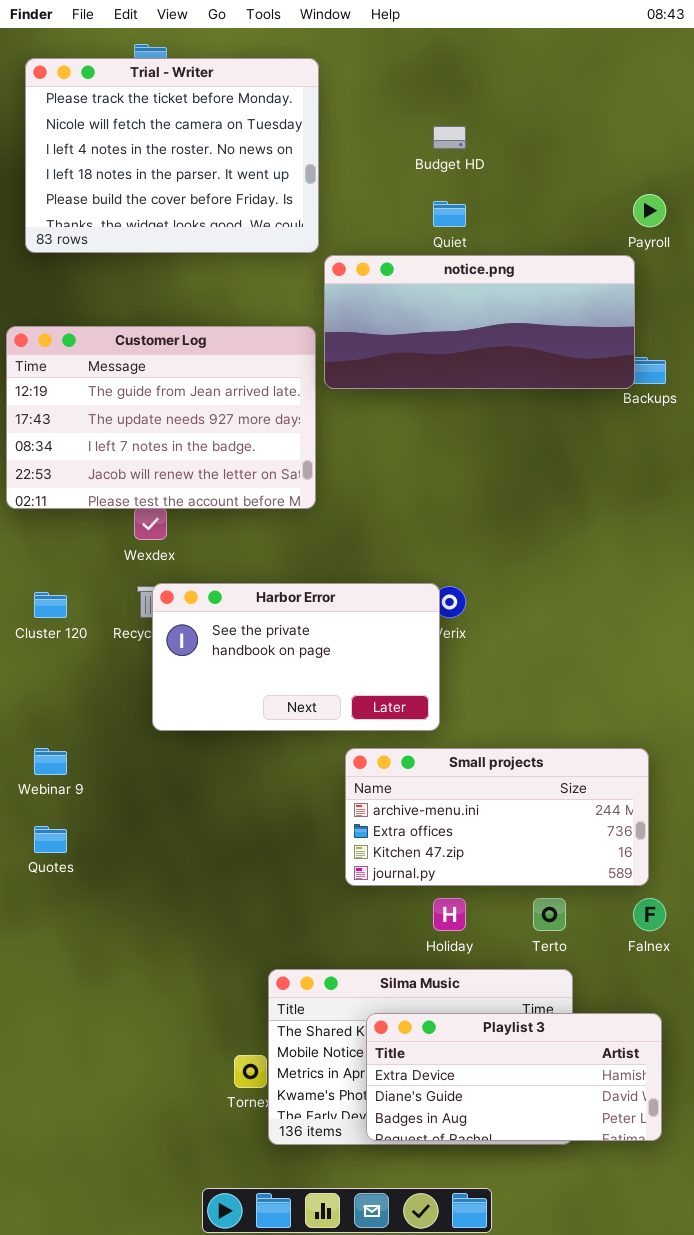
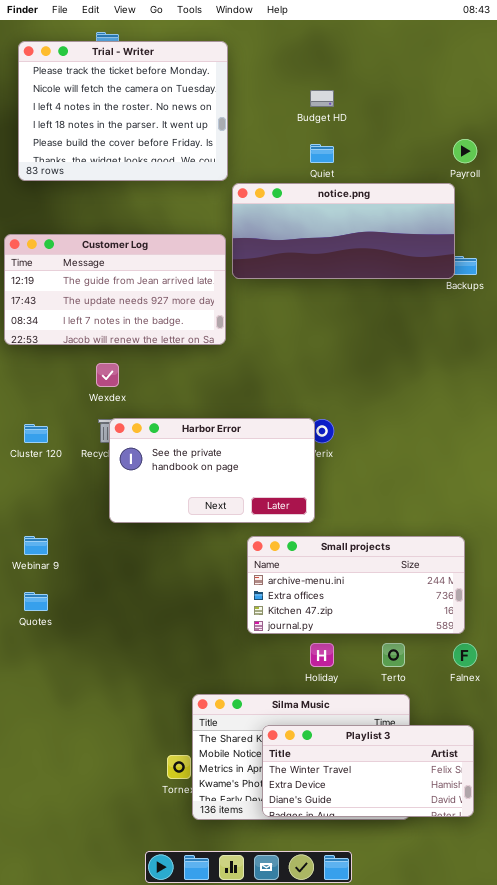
Customer Log: [6,326,316,509] -> [4,234,226,345], resized
Playlist 3: [366,1013,662,1141] -> [262,725,474,817], scrolled up 1 row

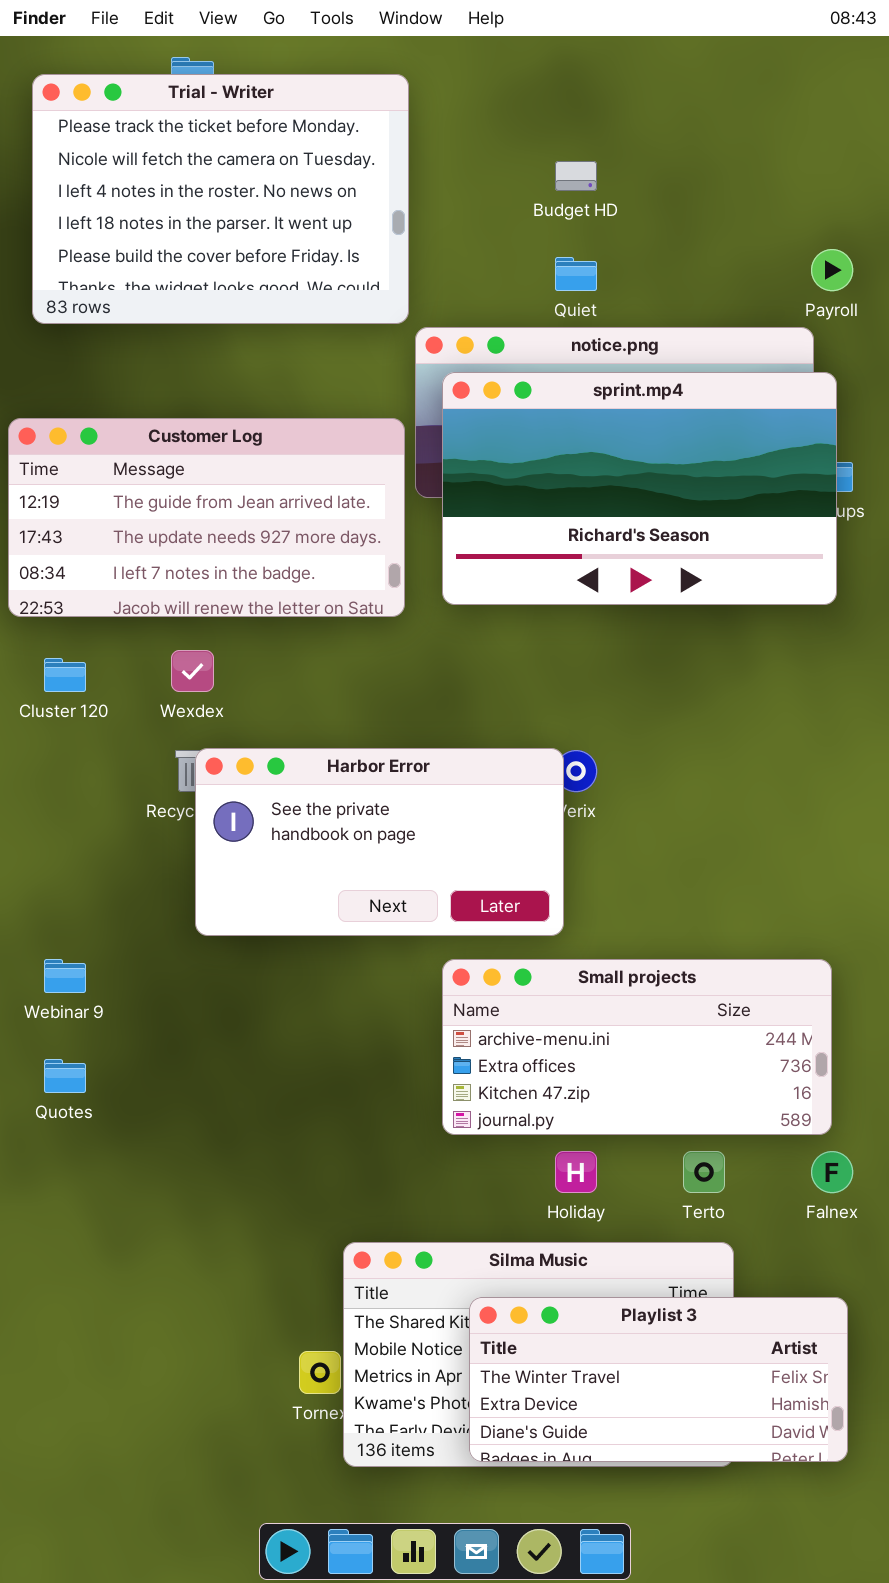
sprint.mp4: none -> [442,372,837,605], opened
Cluster 120: [24,424,48,443] -> [44,658,86,692], moved

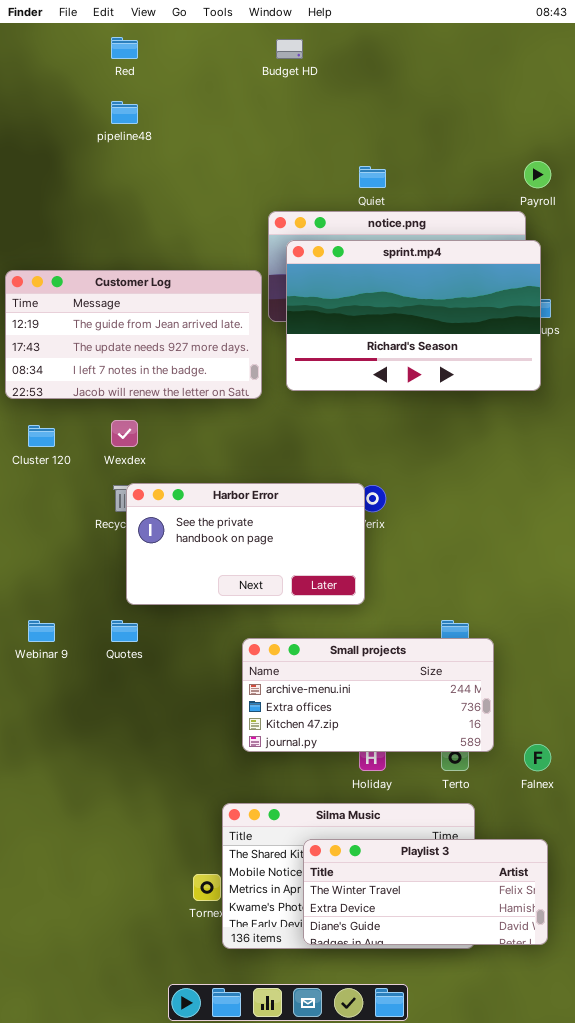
Trial - Writer: [32,74,409,324] -> none, closed
Budget HD: [555,161,597,191] -> [276,39,303,59], moved
Small projects: [442,959,832,1135] -> [242,638,494,752], moved
Quotes: [44,1059,86,1093] -> [111,620,138,642], moved

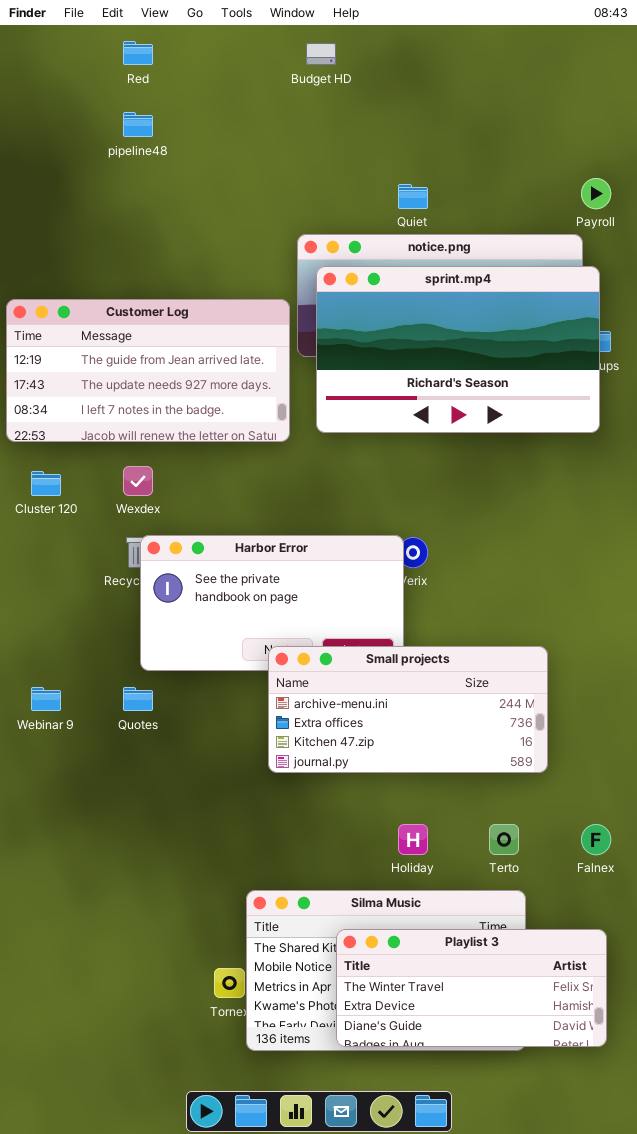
Small projects: [242,638,494,752] -> [268,646,548,773], moved

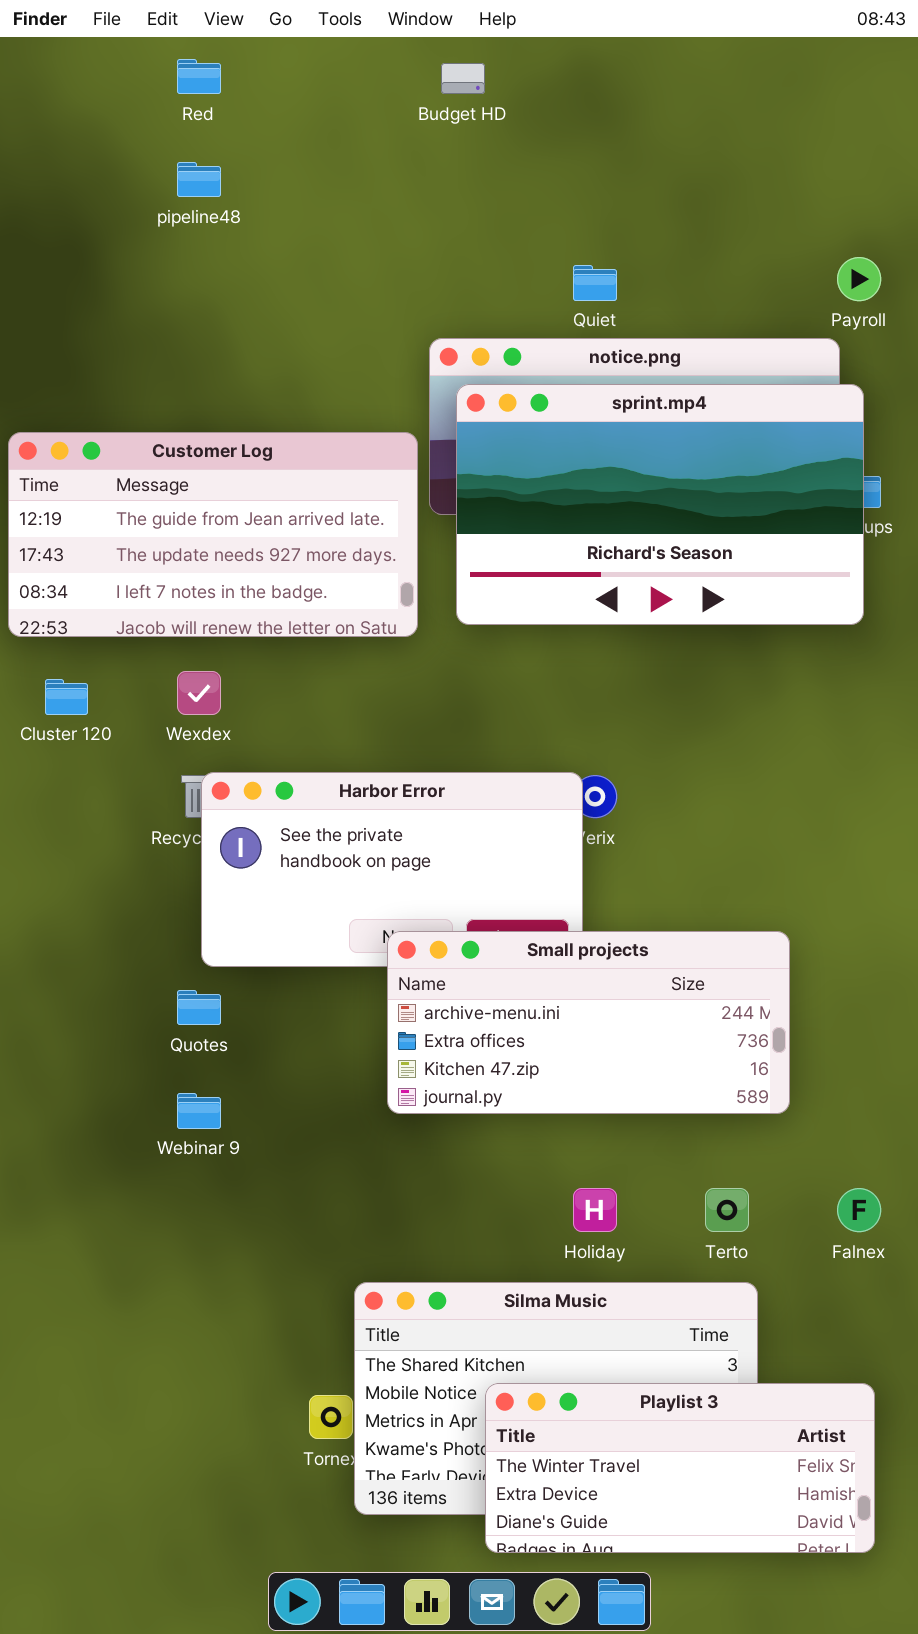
Webinar 9: [31,687,61,711] -> [177,1093,221,1129], moved
Playlist 3: [336,929,607,1047] -> [485,1383,875,1553], moved

